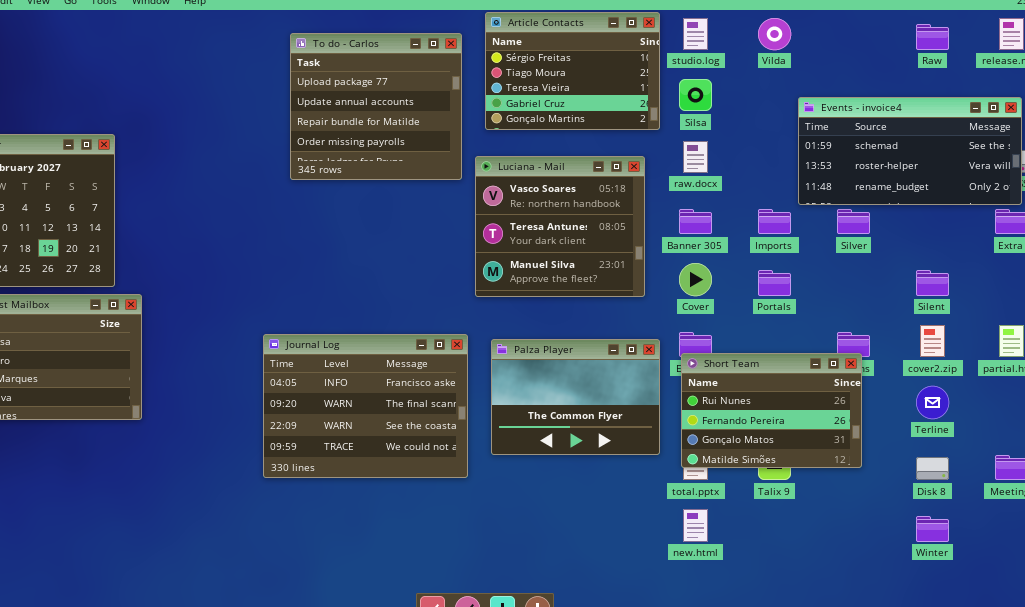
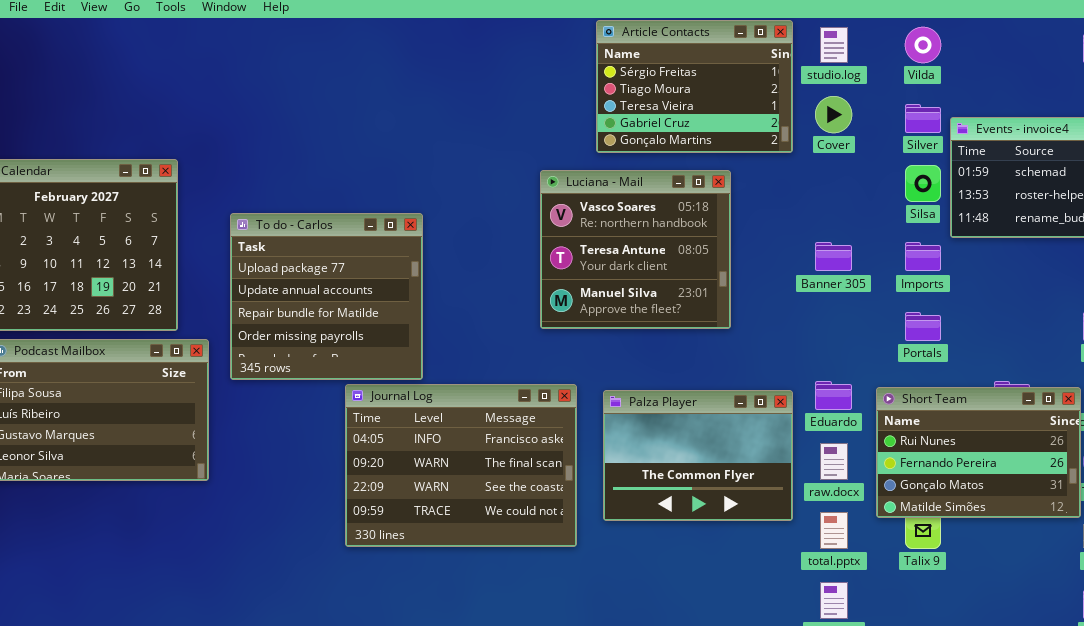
To do - Carlos: [290,33,462,180] -> [230,213,423,380], moved
Silsa: [679,79,712,111] -> [905,165,941,202], moved
raw.docx: [683,141,708,173] -> [820,443,848,480], moved
Luciana - Mail: [475,156,645,297] -> [540,170,731,329], moved
Silver: [837,209,870,234] -> [905,104,941,133], moved
Cover: [679,263,712,296] -> [815,96,852,133], moved
Short Team: [681,353,862,468] -> [876,387,1081,518], moved

